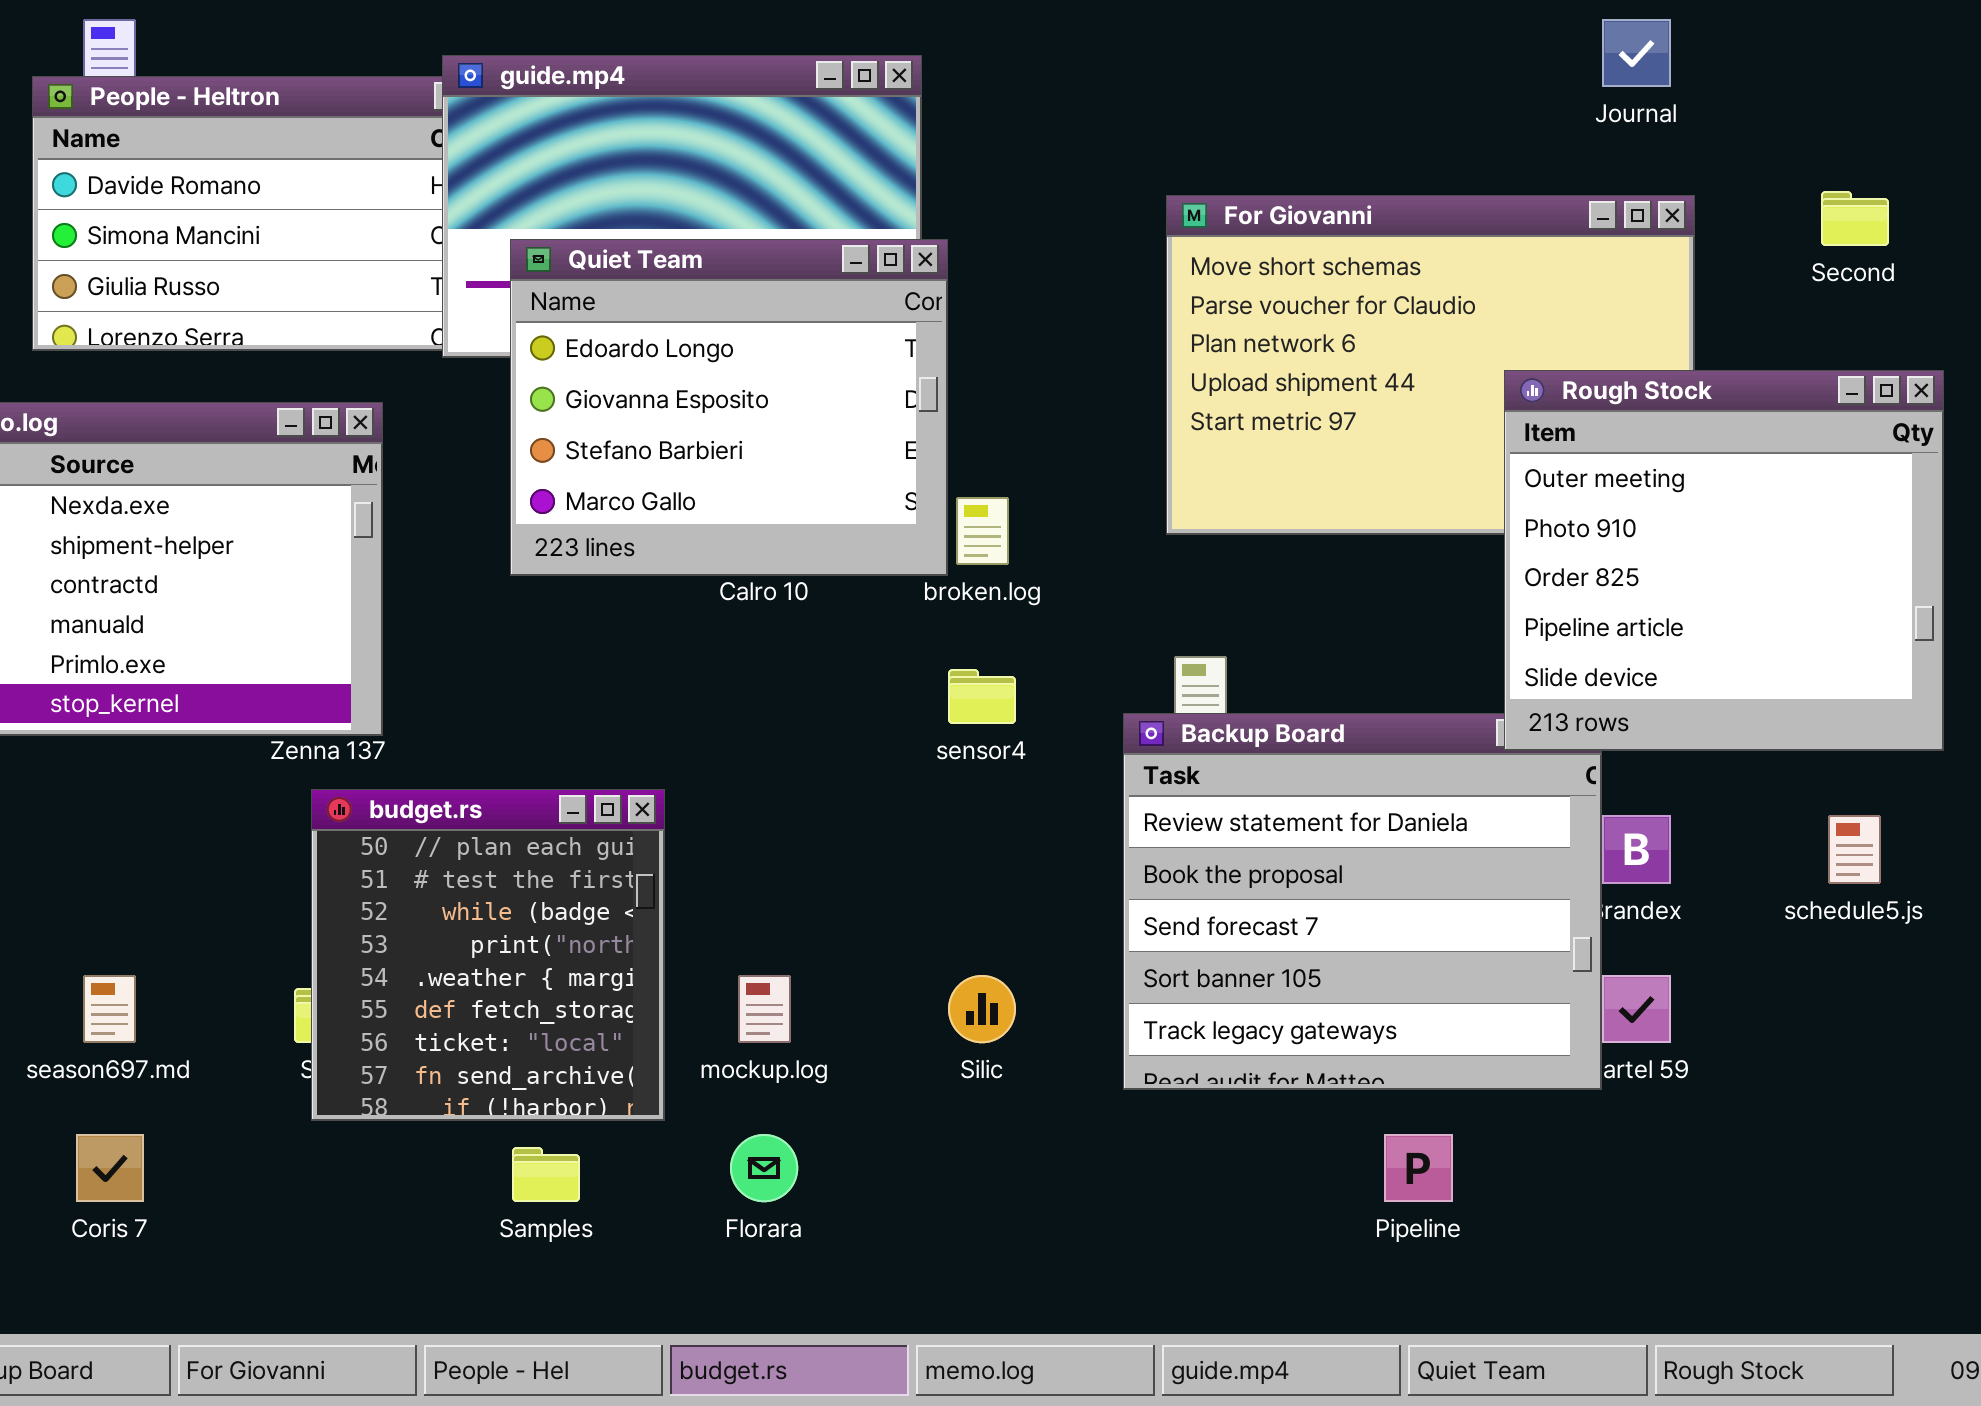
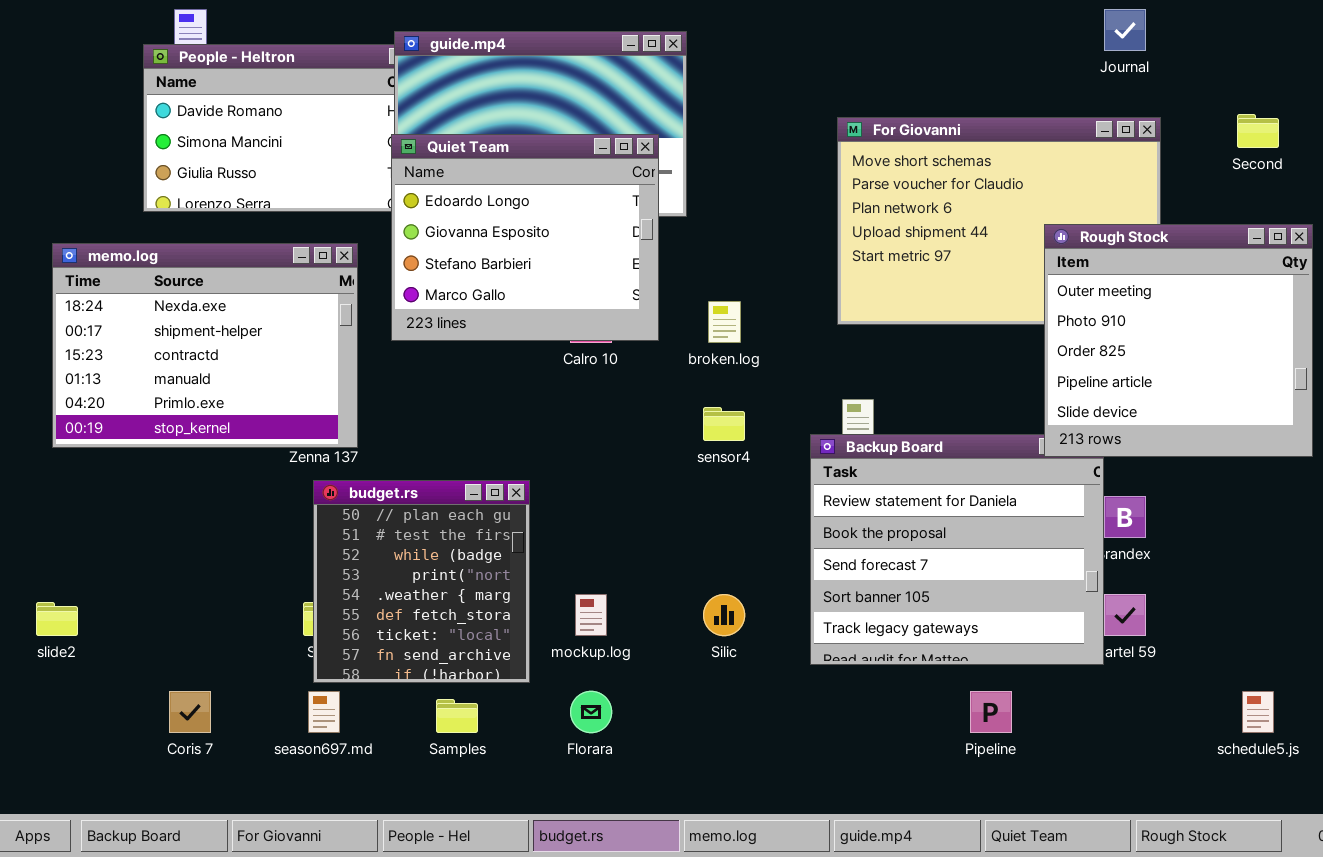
Quiet Team: [510,239,948,576] -> [391,134,659,341], moved
schedule5.js: [1828,815,1881,884] -> [1242,691,1274,733], moved
season697.md: [83,975,136,1043] -> [308,691,340,733], moved

